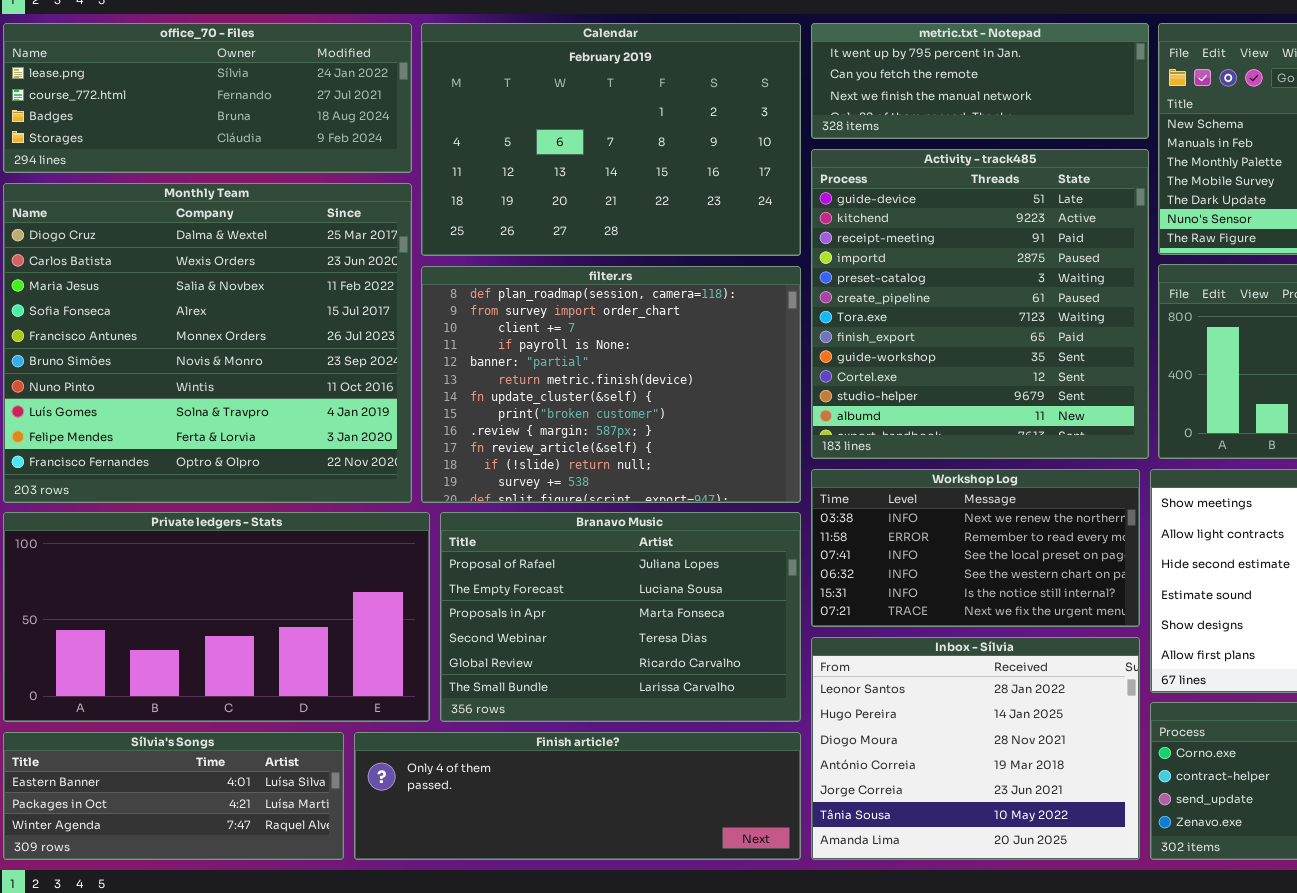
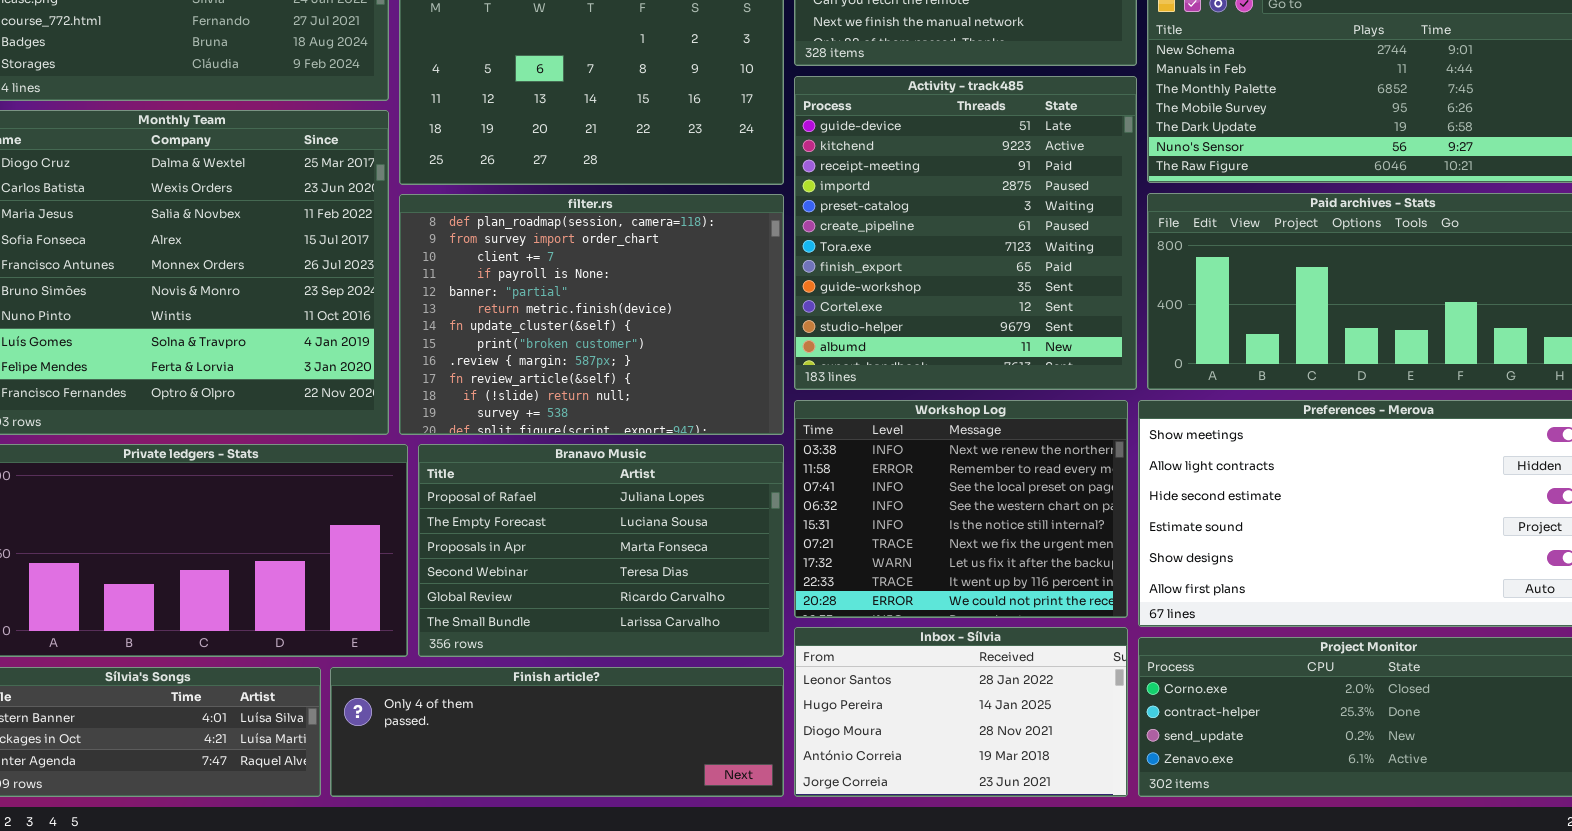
Workshop Log: [811,469,1140,627] -> [794,400,1128,618], resized
Inbox - Sílvia: [811,637,1140,860] -> [794,627,1128,797], resized

